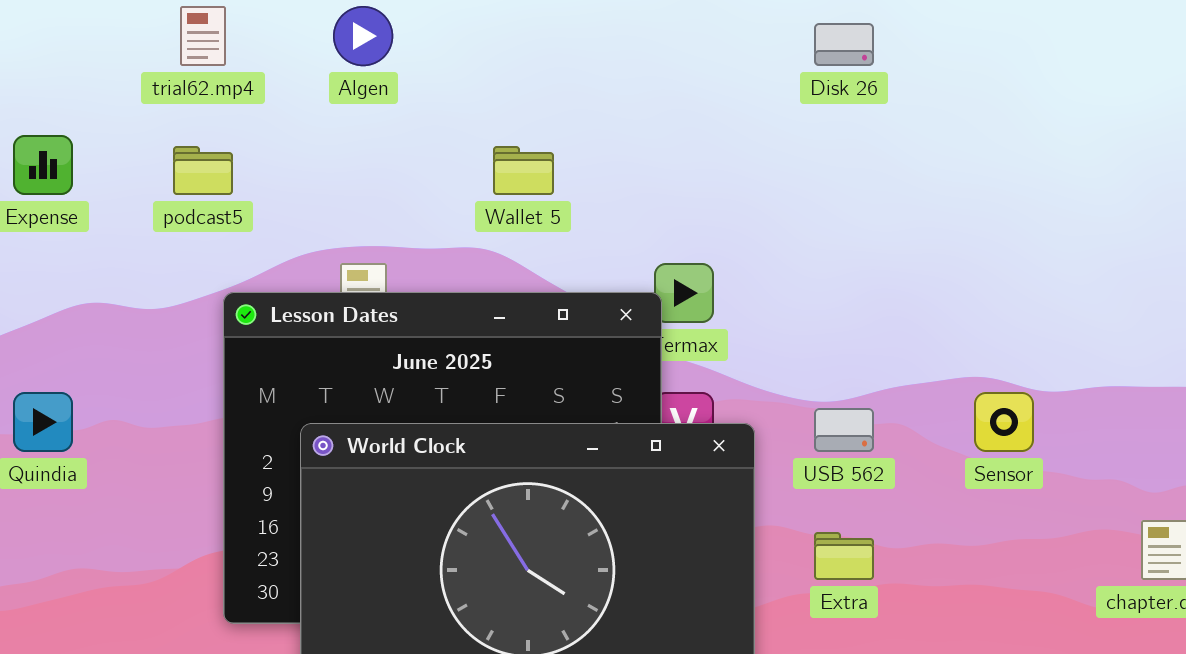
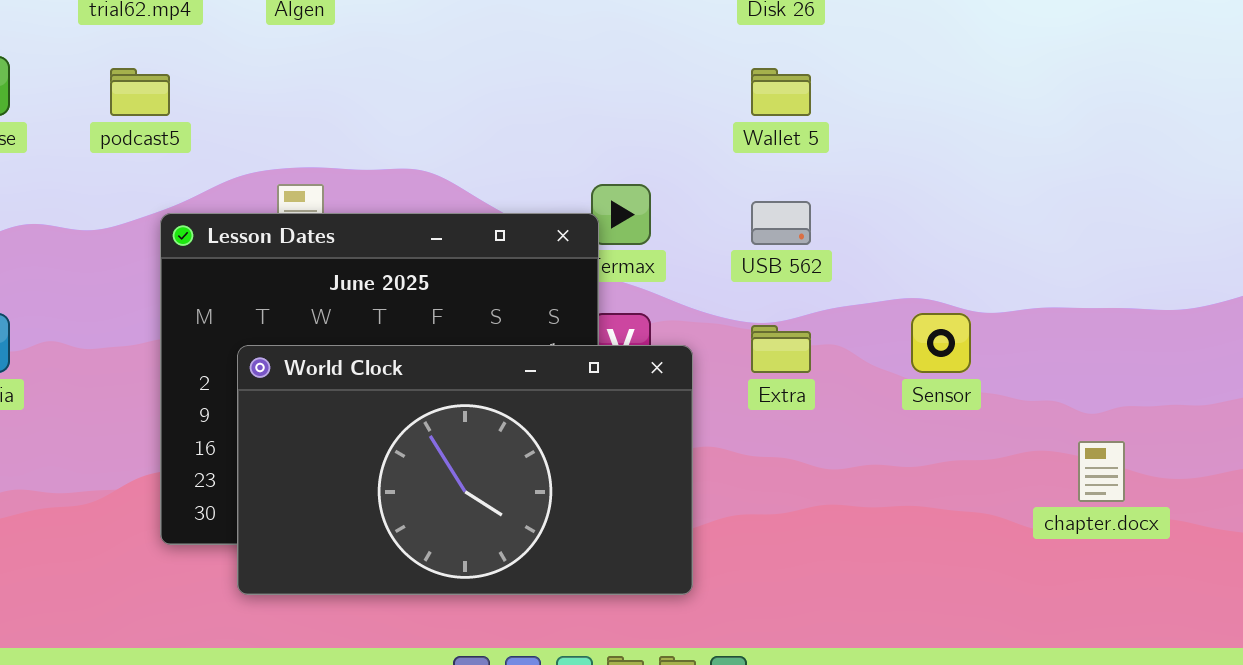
Wallet 5: [493,146,554,195] -> [751,68,811,116], moved
USB 562: [814,408,874,452] -> [751,201,811,245], moved
Extra: [814,532,874,580] -> [751,325,811,373], moved

